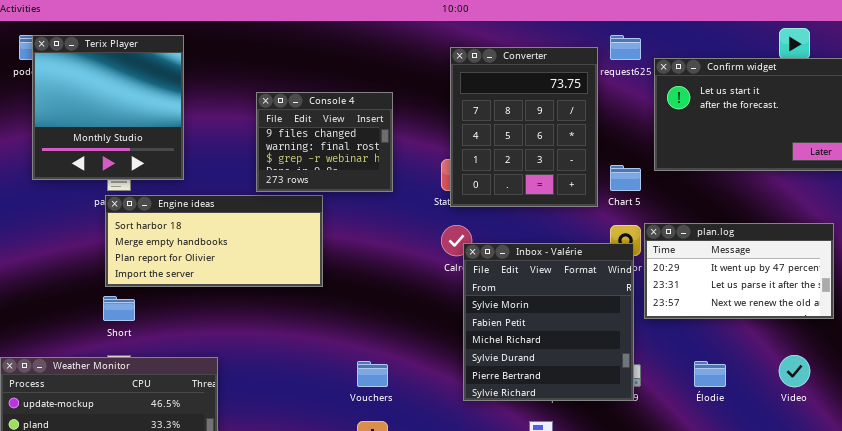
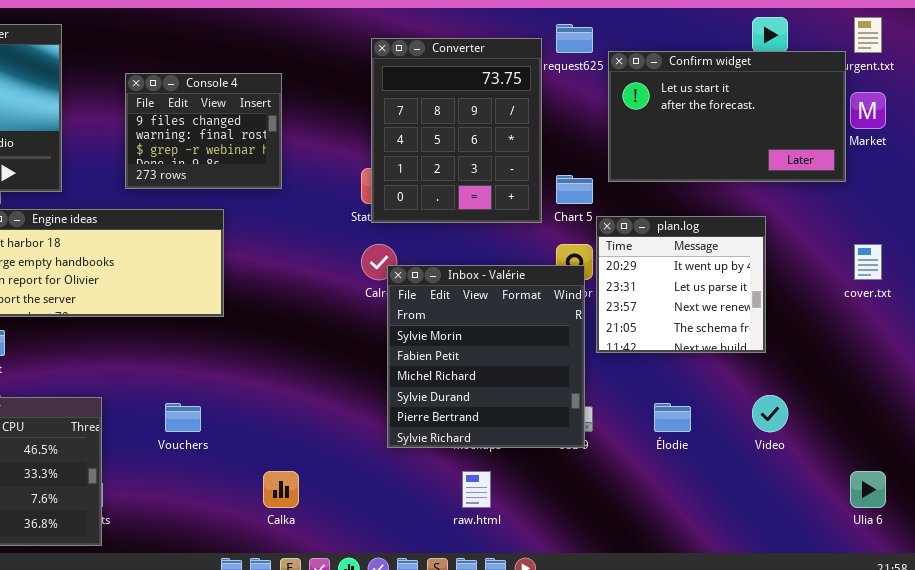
Console 4: [256,92,393,192] -> [125,73,282,189], moved
plan.log: [644,223,834,319] -> [596,216,766,353], resized
Vouchers: [357,361,388,387] -> [165,403,201,432], moved

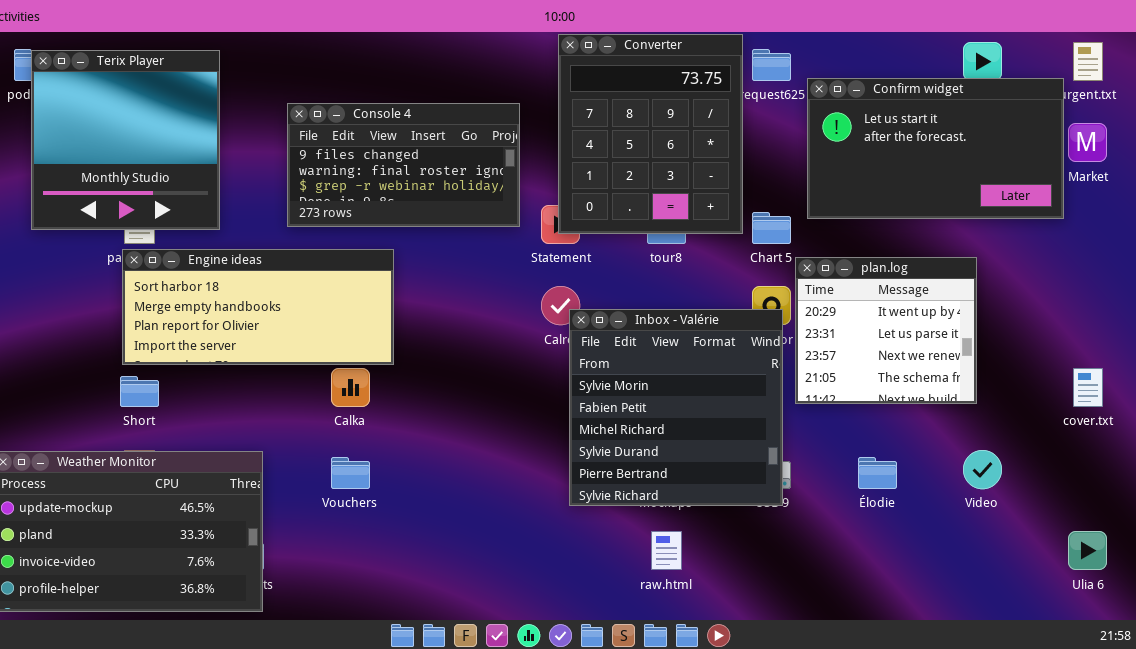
Converter: [371,38,542,223] -> [558,34,743,234], moved
Console 4: [125,73,282,189] -> [287,103,520,227], resized
cover.txt: [854,244,882,280] -> [1073,368,1103,407], moved
Calka: [263,471,299,508] -> [331,368,370,407], moved

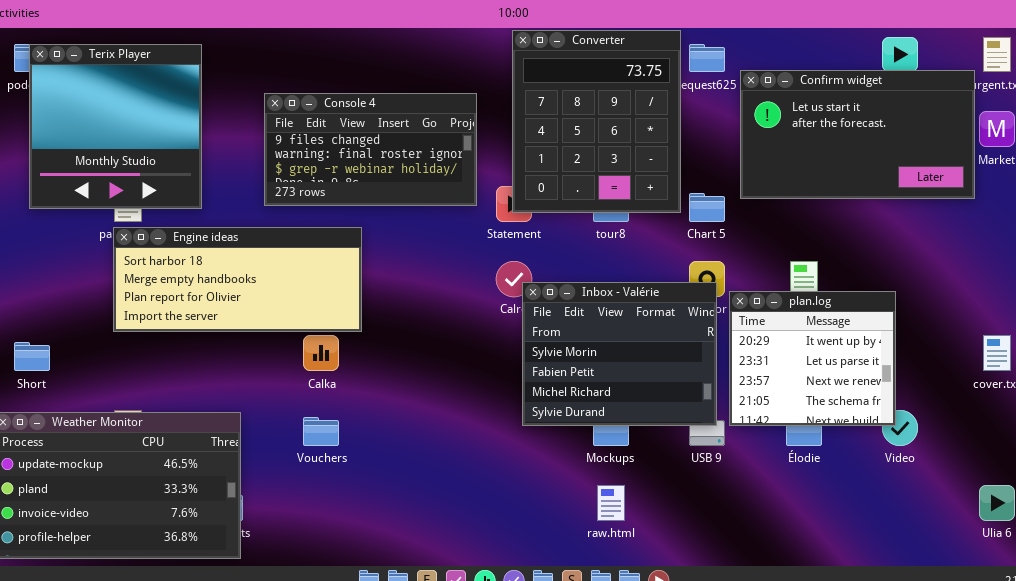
plan.log: [795,257,977,404] -> [729,291,896,426], moved
Inbox - Valérie: [569,309,783,506] -> [522,282,717,426], resized
Short: [120,376,159,407] -> [14,342,50,371], moved

